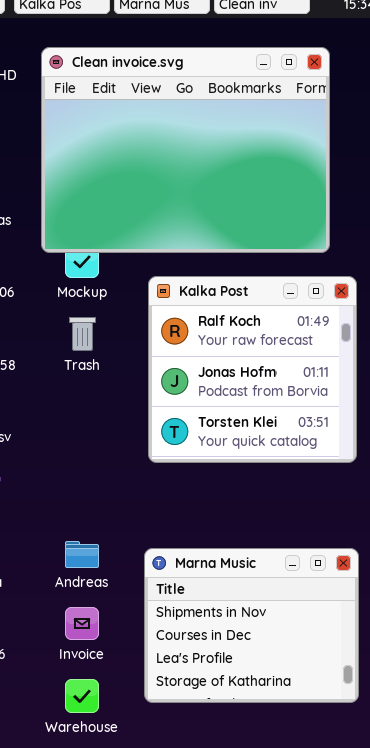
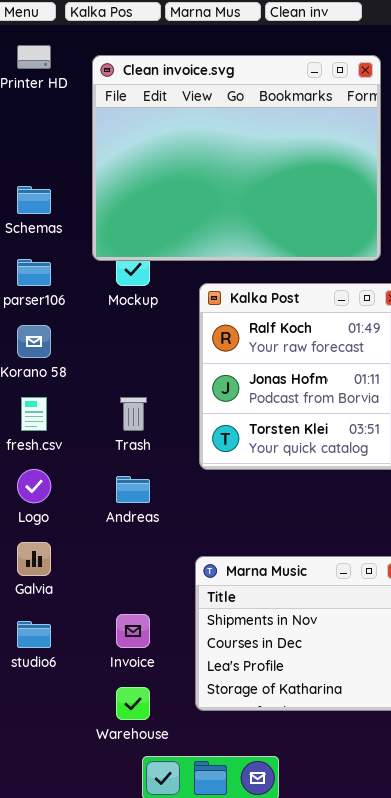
Trash: [69,317,96,351] -> [120,397,147,431], moved
Andreas: [65,541,99,568] -> [116,476,150,503], moved

